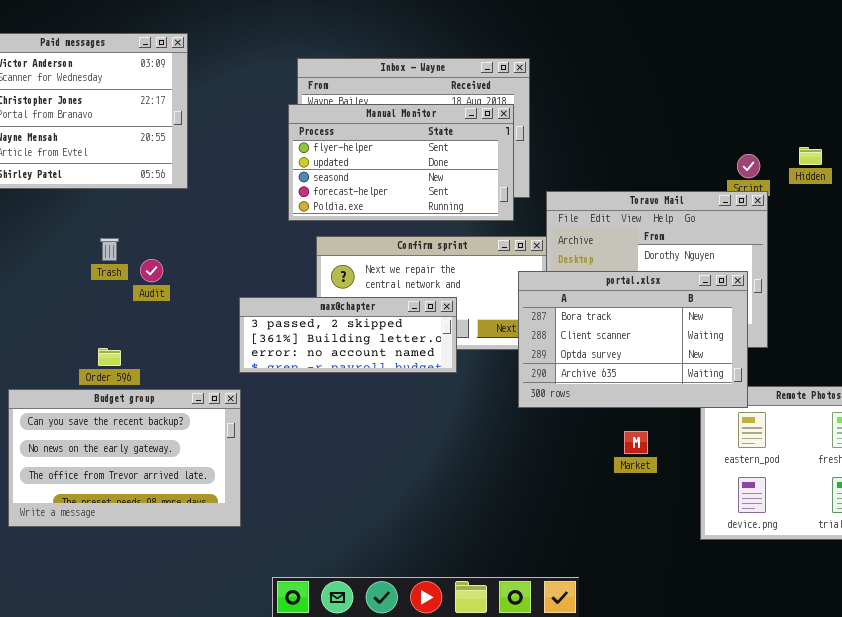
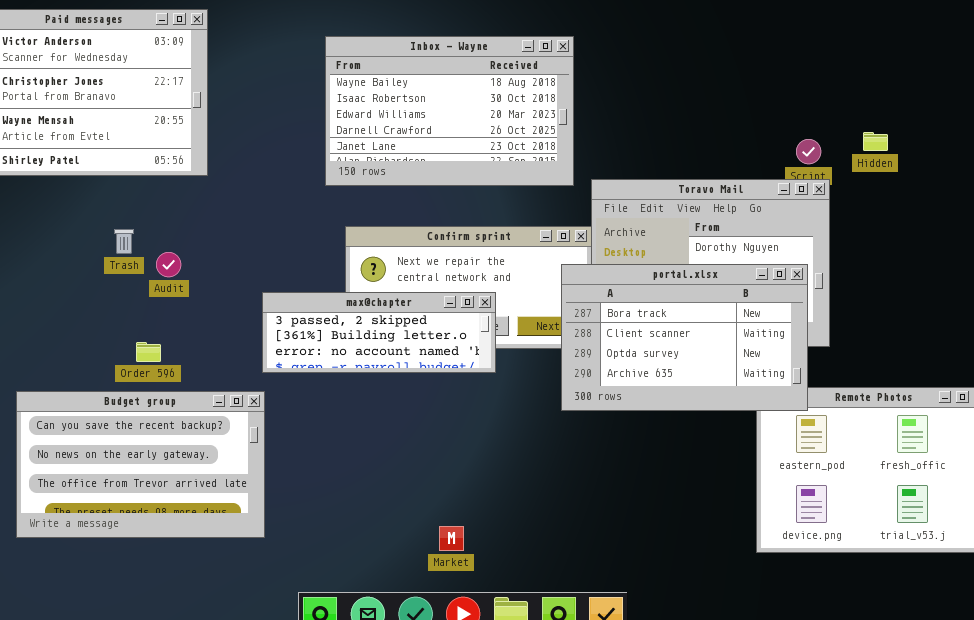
Manual Monitor: [288,104,514,221] -> none, closed
Order 596: [98,348,121,366] -> [136,342,161,362], moved
Market: [624,431,648,454] -> [439,526,464,551], moved

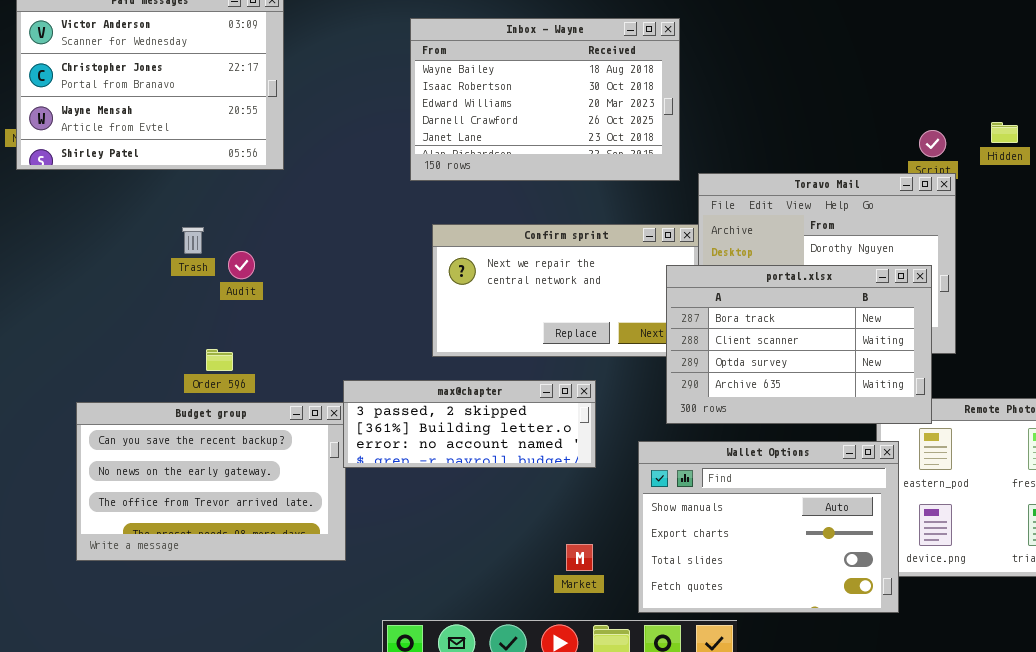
max@chapter: [262,292,496,373] -> [343,380,596,468], moved
Wallet Options: none -> [638,441,899,613], opened
Market: [439,526,464,551] -> [566,544,593,571], moved

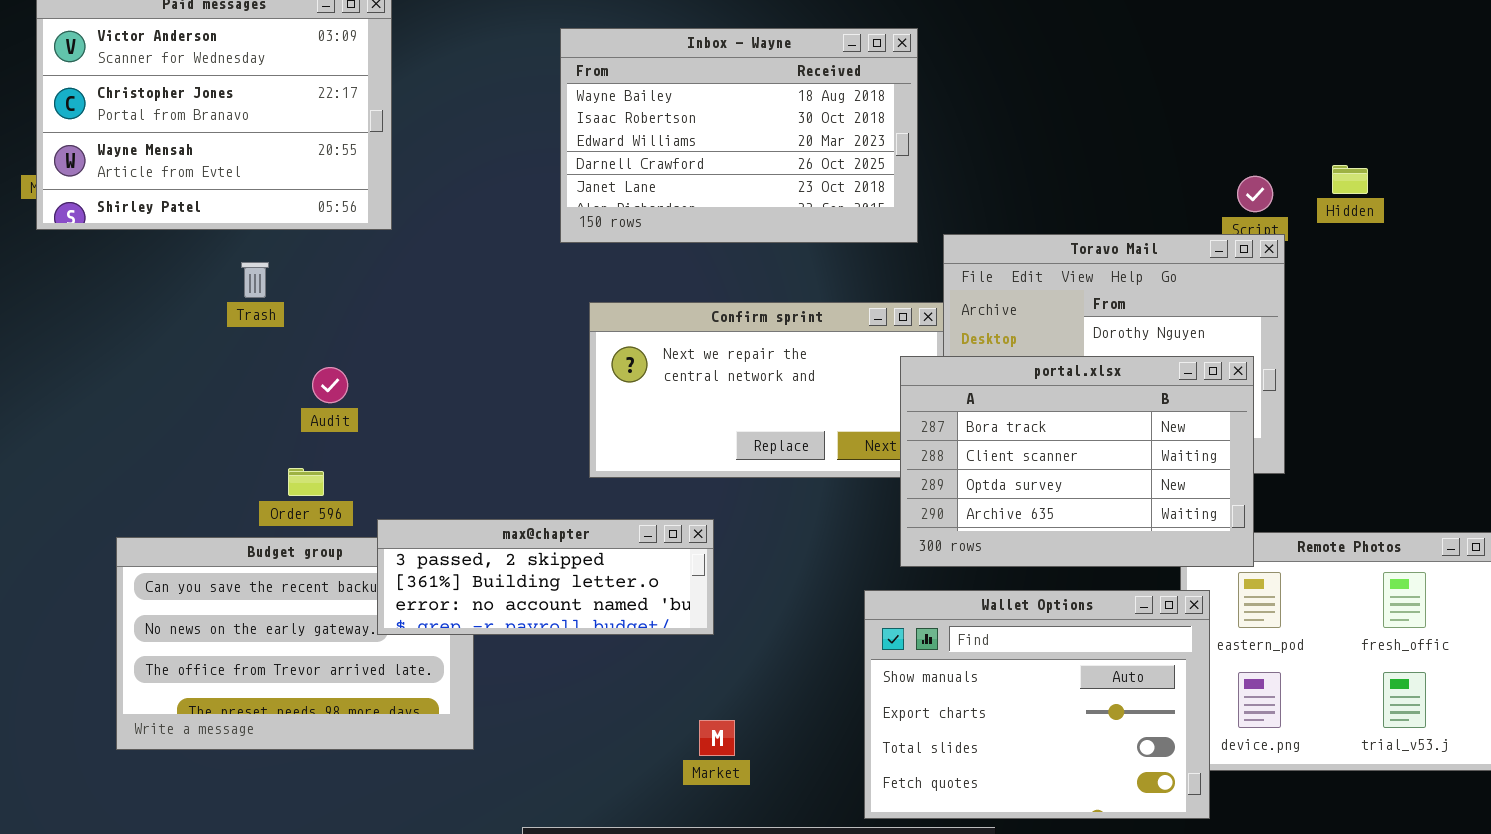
Trash: [182,227,204,254] -> [241,262,269,298], moved
Audit: [228,251,255,279] -> [312,367,348,403], moved
max@chapter: [343,380,596,468] -> [377,519,714,635], moved
Market: [566,544,593,571] -> [699,720,735,756], moved

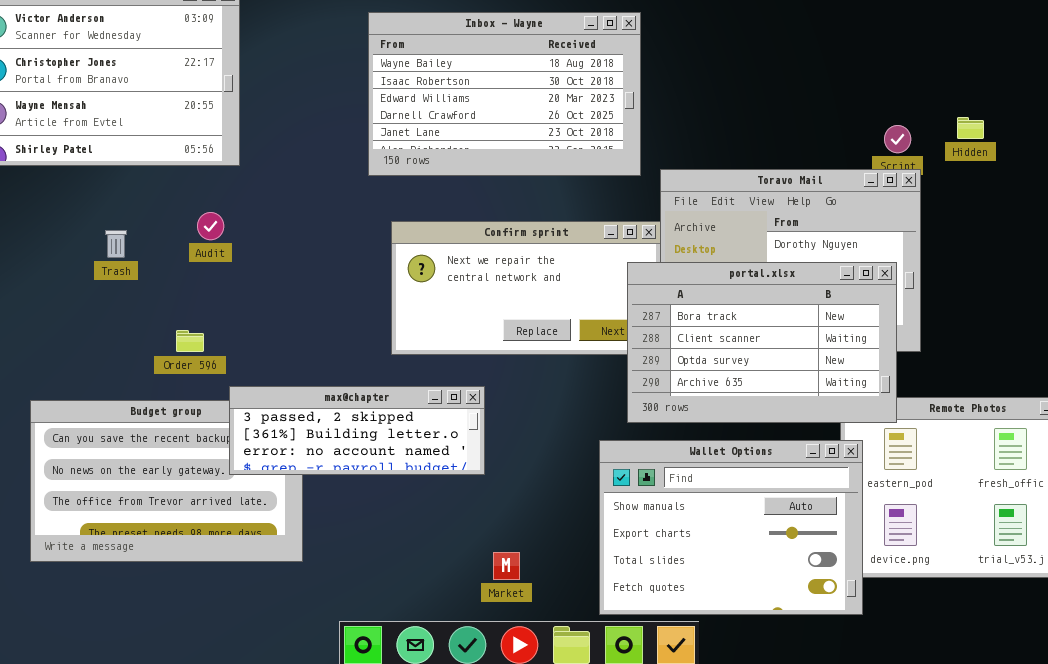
Trash: [241,262,269,298] -> [105,230,127,258], moved
Audit: [312,367,348,403] -> [197,212,224,240], moved
Order 596: [288,468,324,496] -> [176,330,204,352], moved
Market: [699,720,735,756] -> [493,552,520,580], moved

